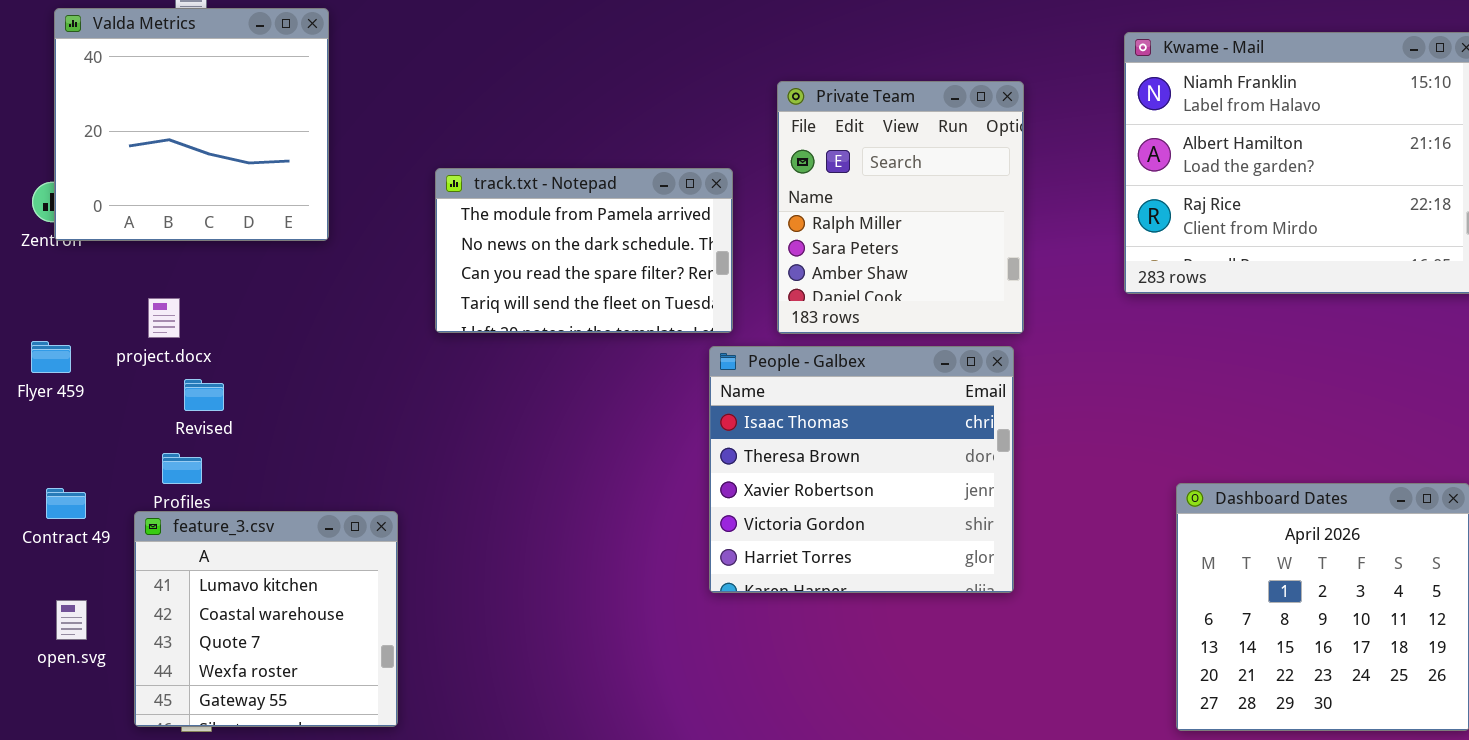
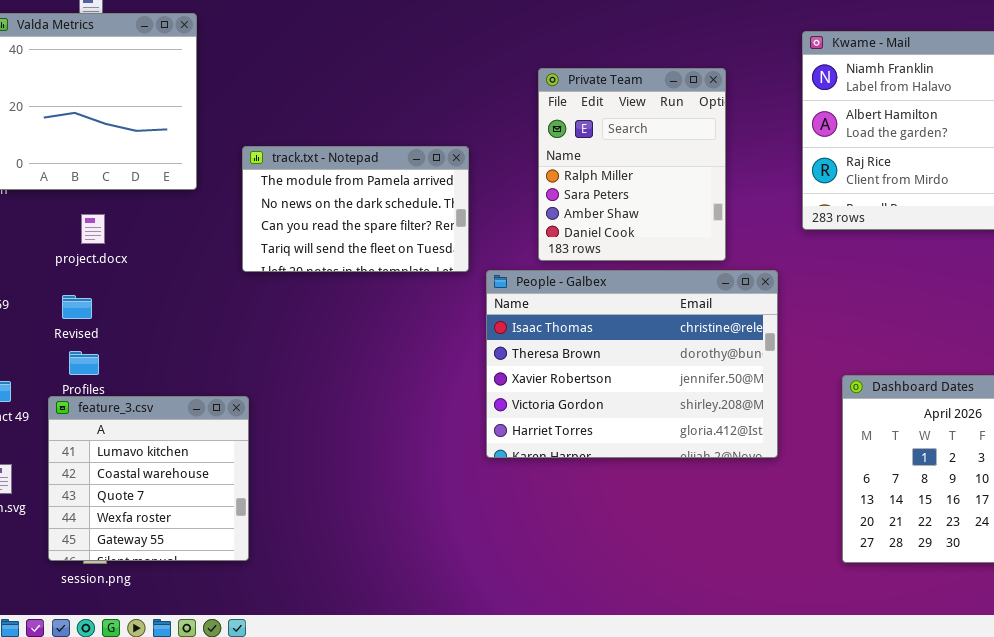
track.txt - Notepad: [435,168,733,333] -> [242,146,469,272], moved
project.docx: [148,298,180,338] -> [81,214,105,244], moved
People - Galbex: [709,346,1014,593] -> [486,270,778,458], resized
Revised: [184,379,224,411] -> [62,295,92,319], moved

